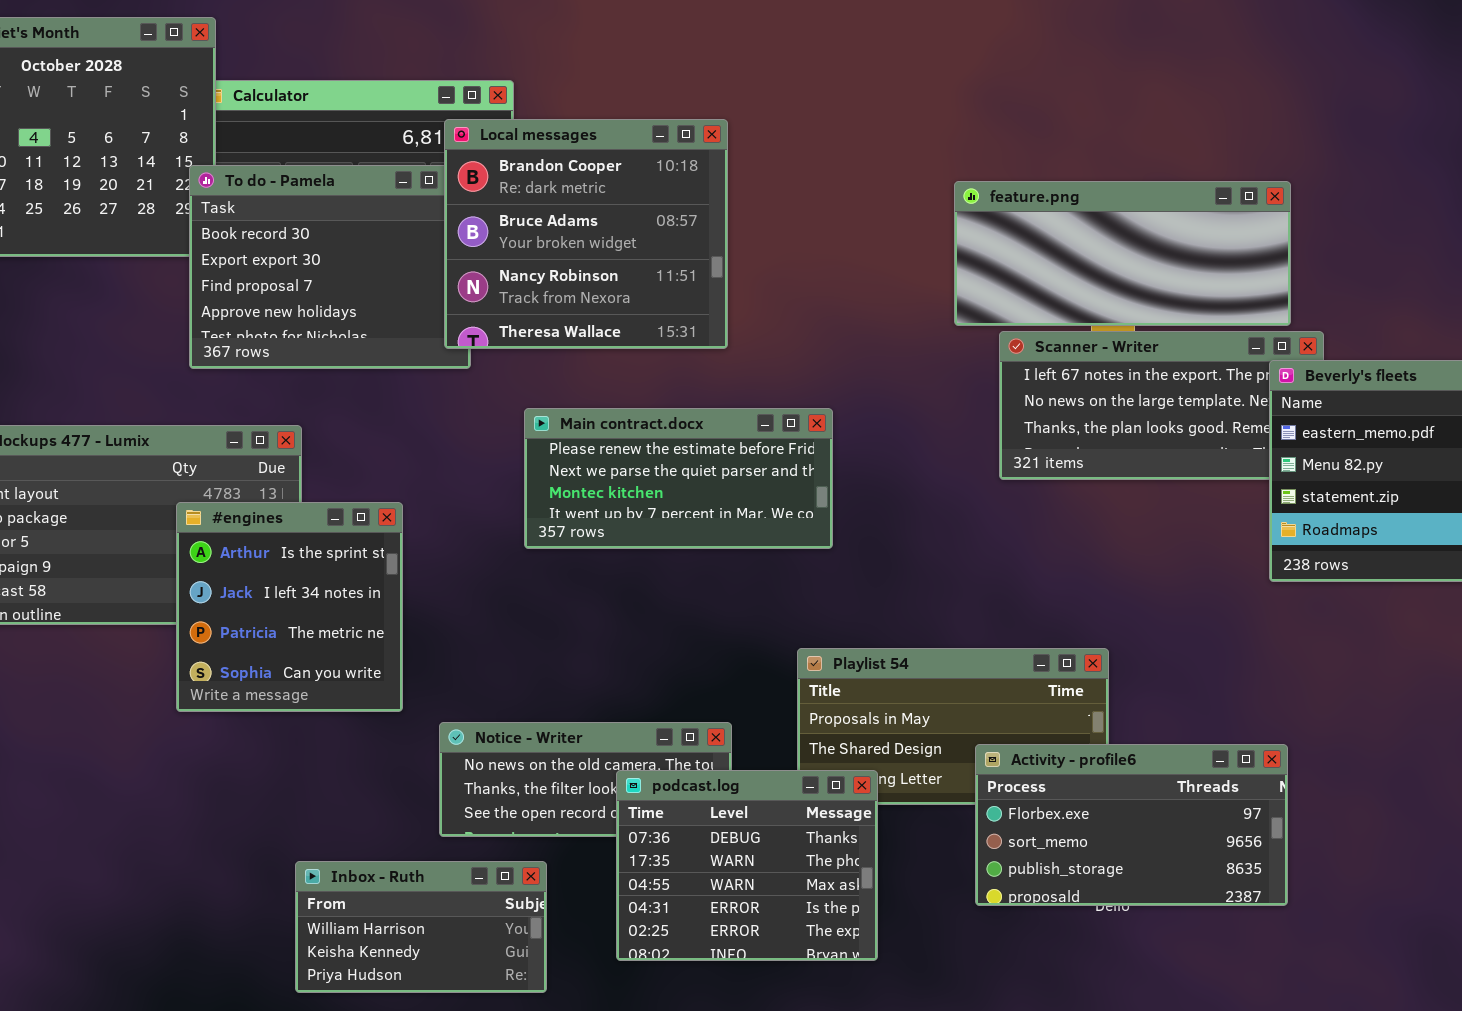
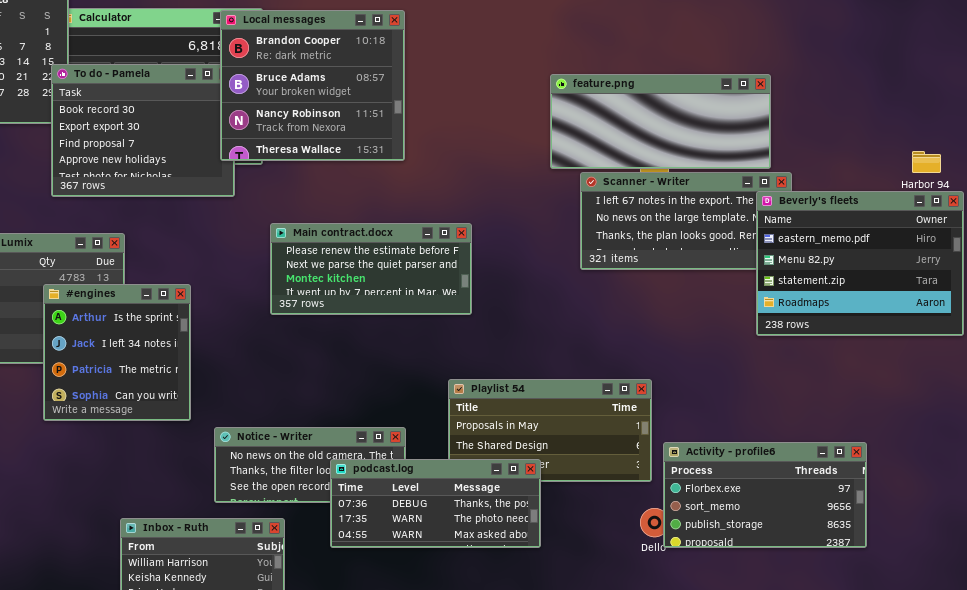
Local messages: [444,119,728,349] -> [220,10,405,161], moved
Activity - profile6: [975,744,1288,906] -> [663,442,867,548], moved
podcast.log: [616,770,878,961] -> [330,459,541,548], resized

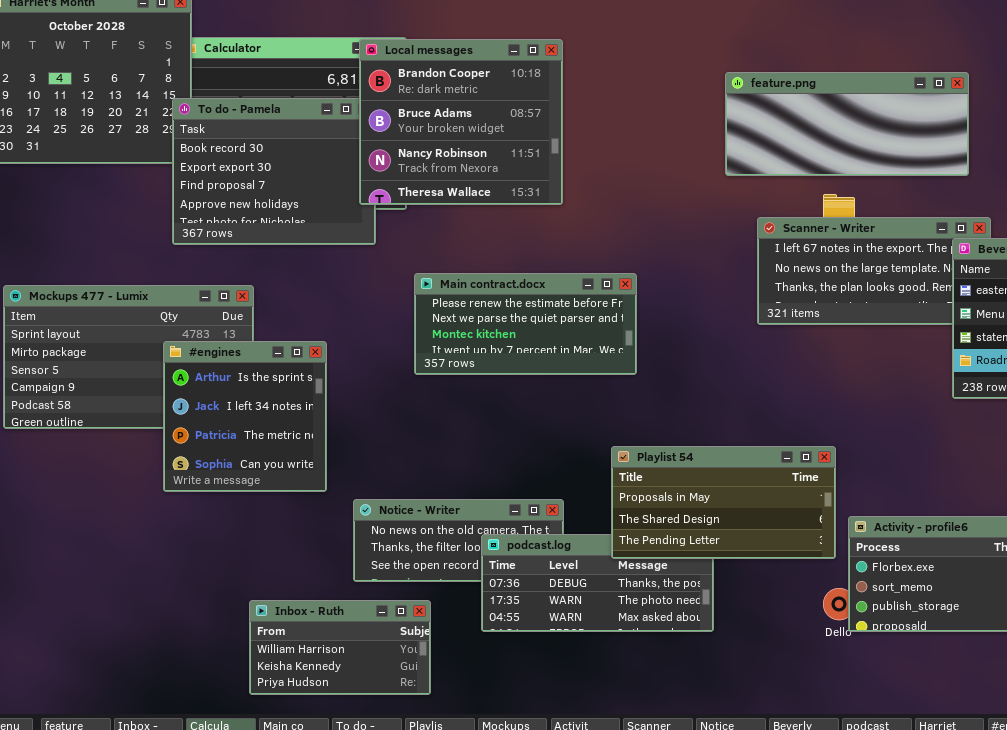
feature.png: [550,74,771,169] -> [725,72,969,176], moved
Playlist 54: [448,379,652,482] -> [611,446,836,559], raised

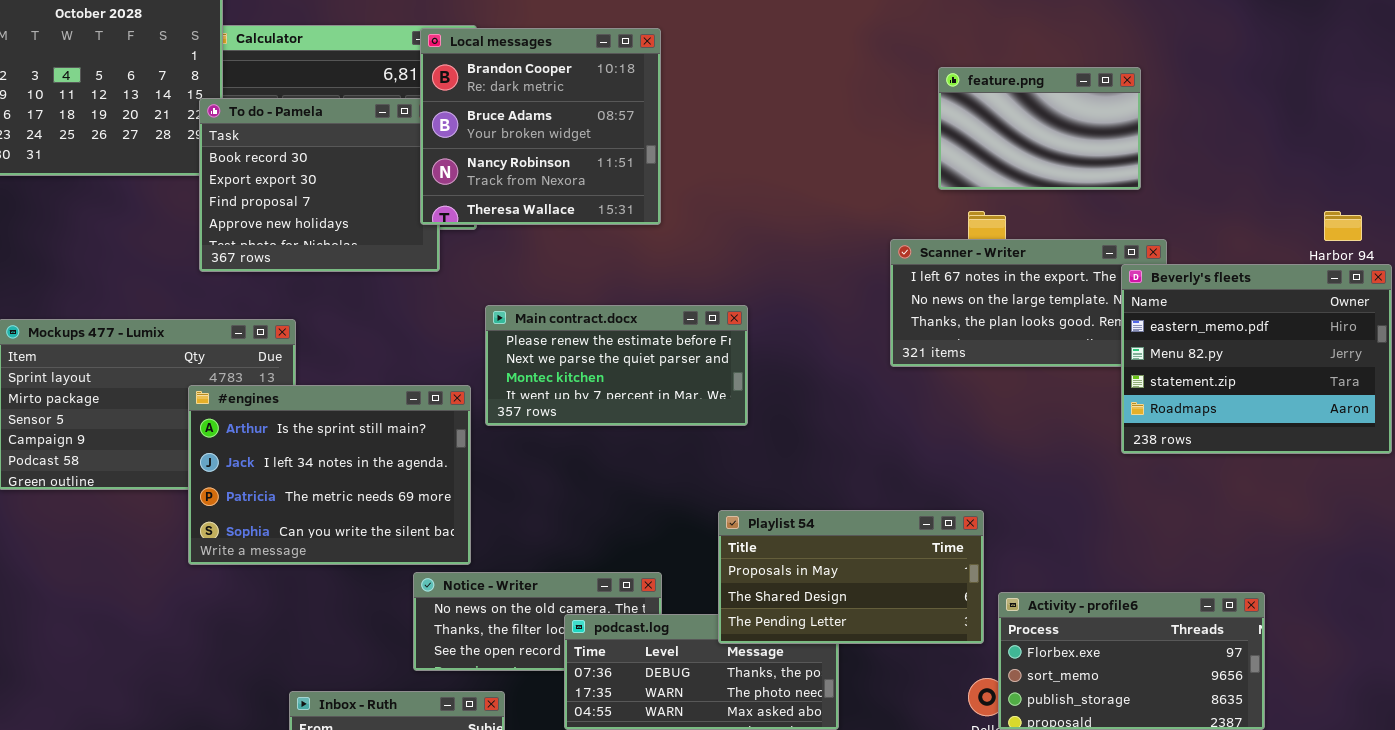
feature.png: [725,72,969,176] -> [938,67,1141,190], resized
#engines: [163,341,327,492] -> [188,385,471,565], resized

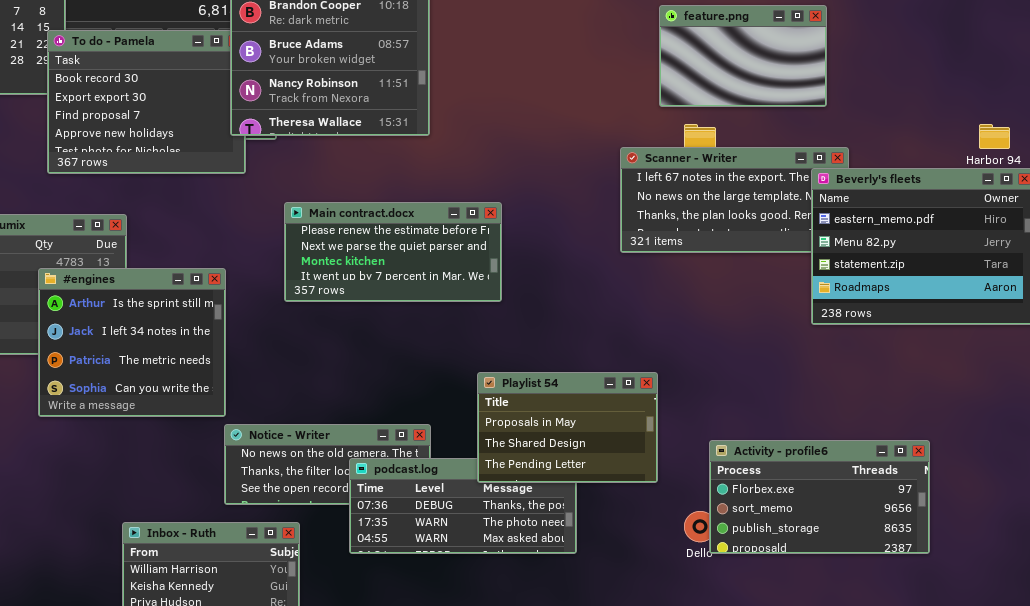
#engines: [188,385,471,565] -> [38,268,226,417], resized
Playlist 54: [718,510,984,644] -> [477,372,658,483], resized

